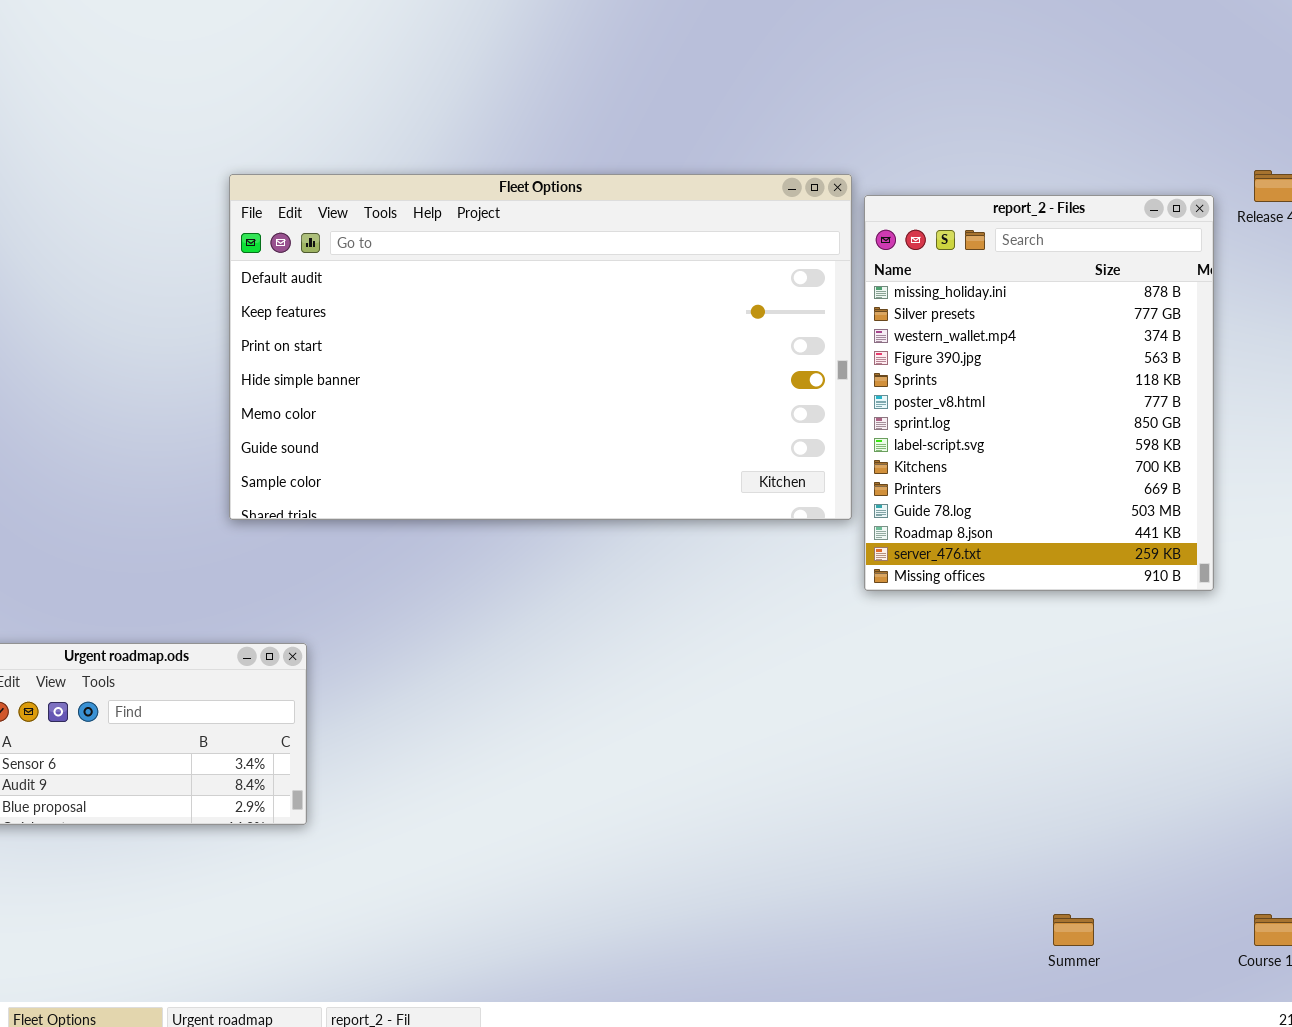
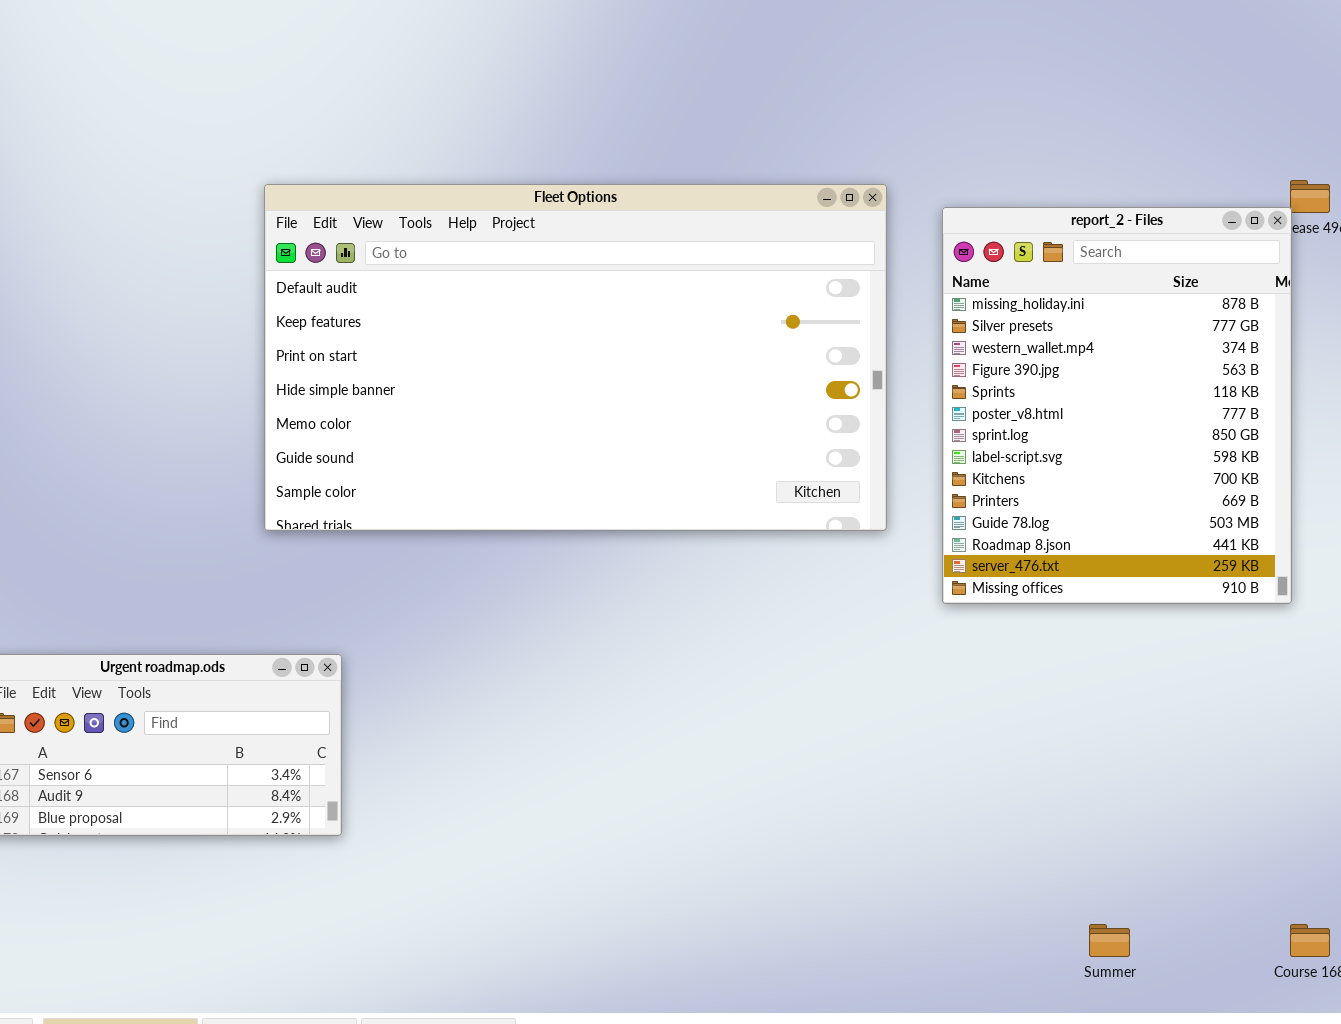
report_2 - Files: [864,195,1214,591] -> [942,207,1292,604], moved

